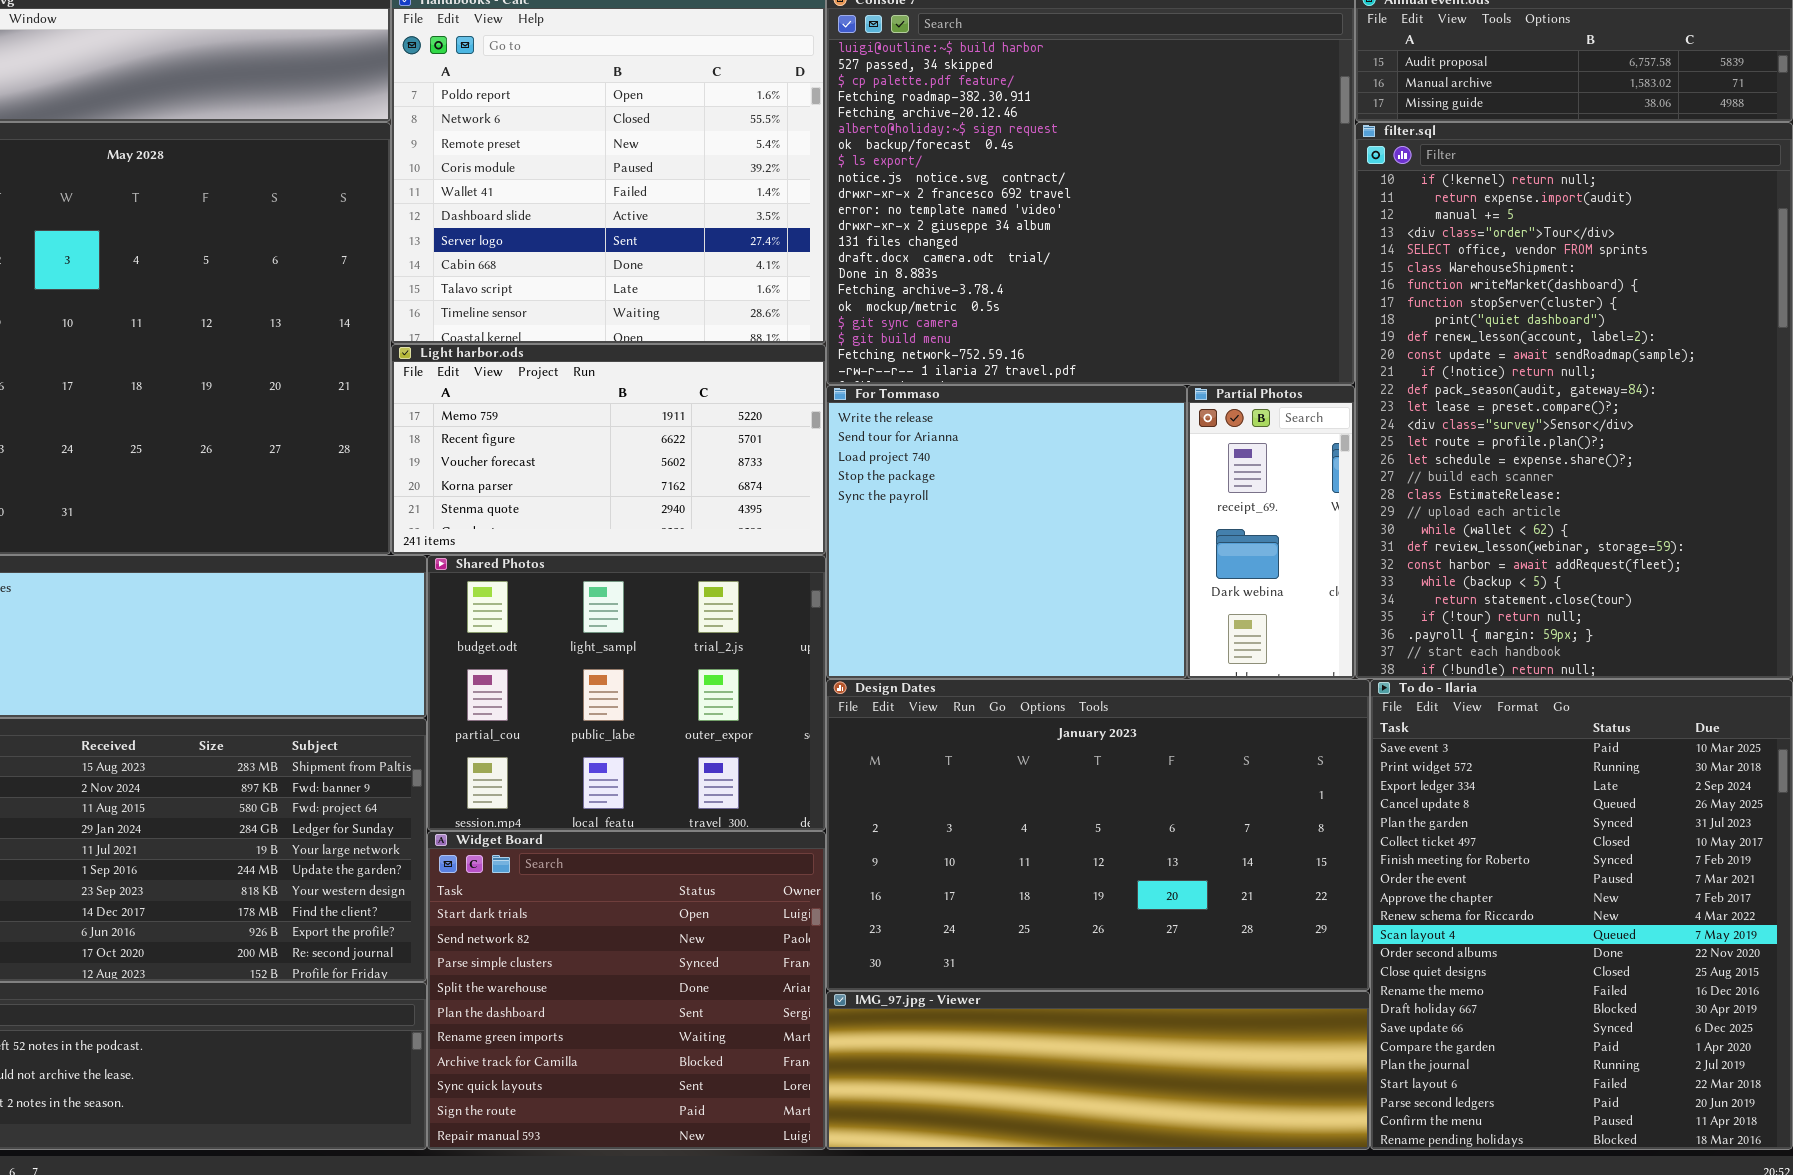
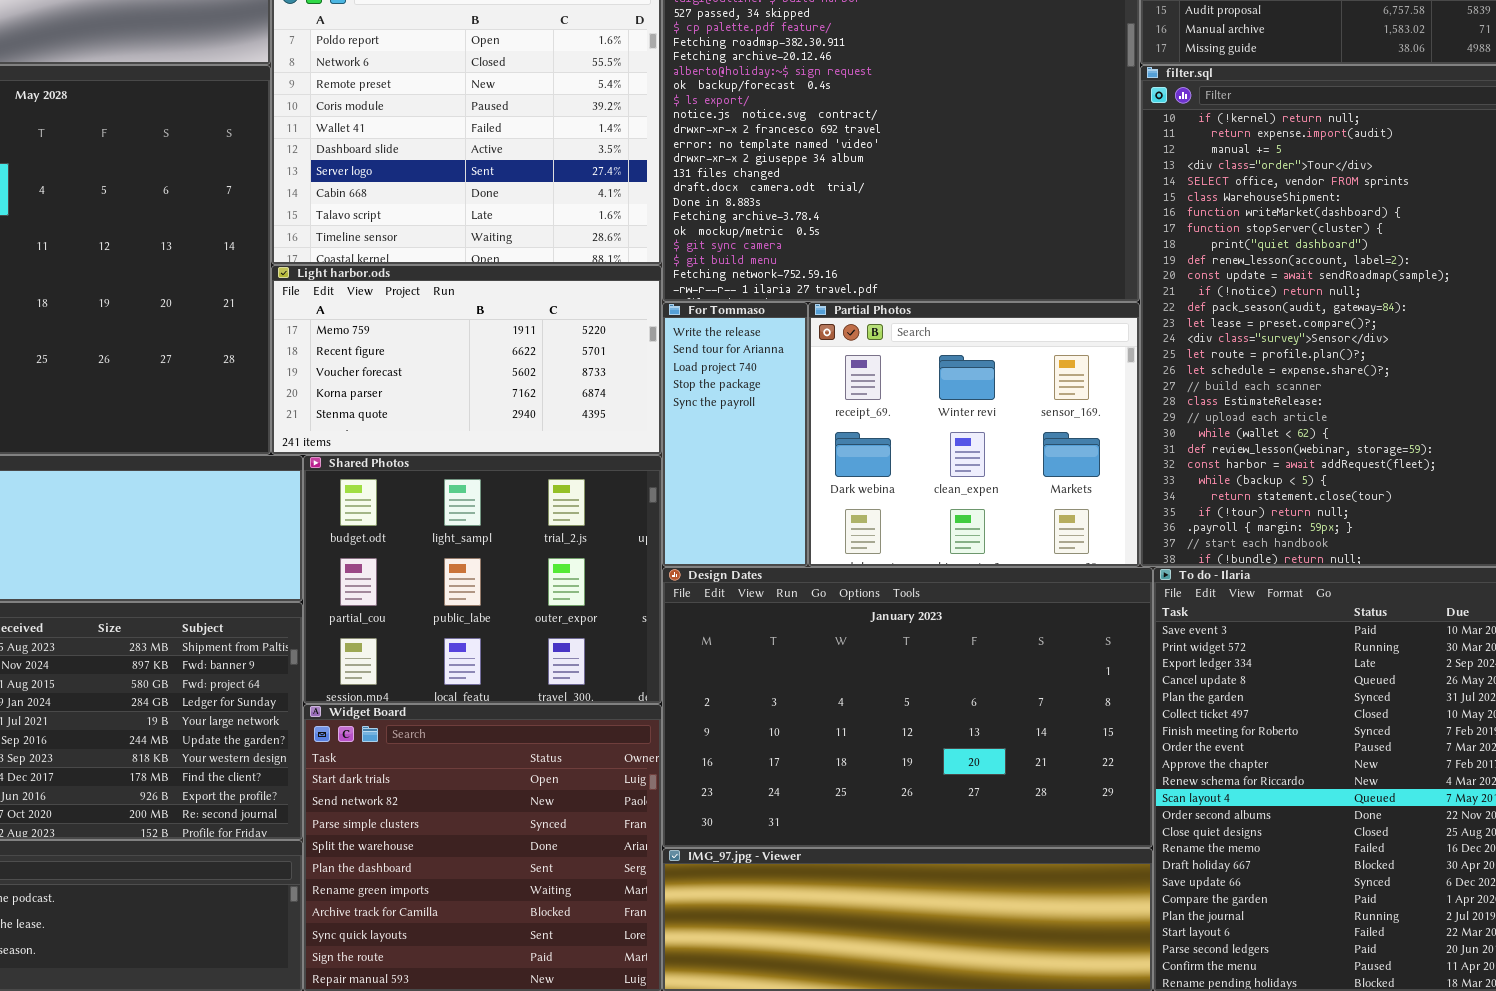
For Tommaso: [826,385,1187,679] -> [662,302,808,567], resized
Partial Photos: [1187,385,1355,679] -> [808,302,1140,567], resized

